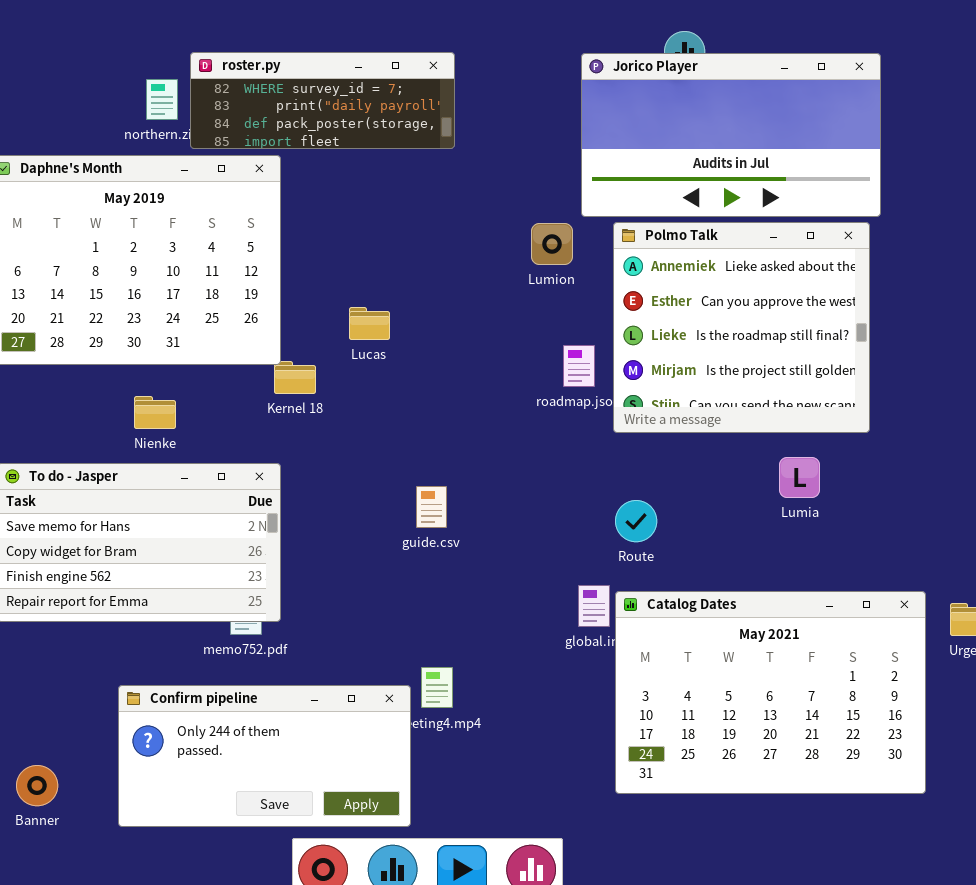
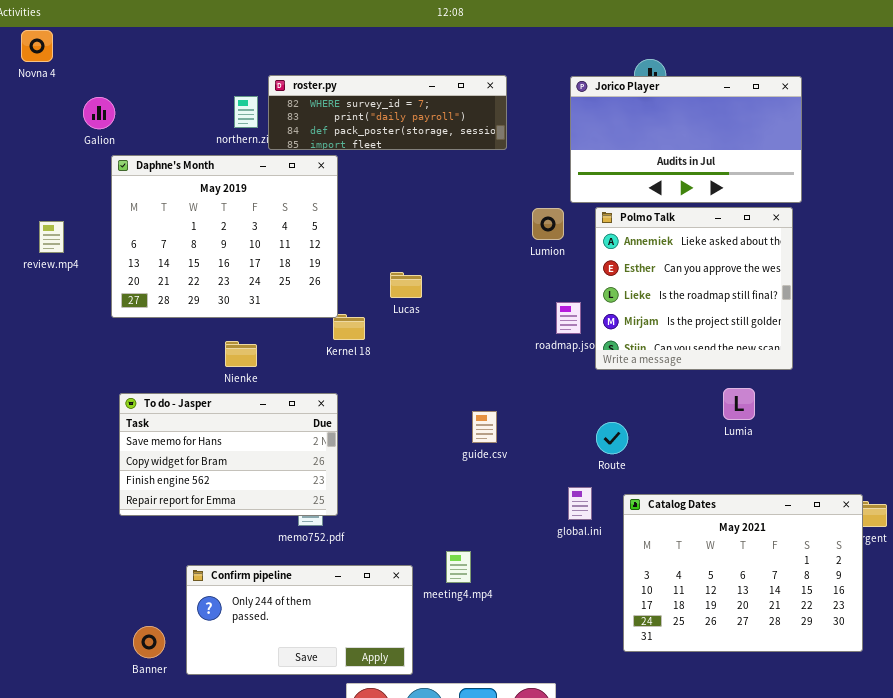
roster.py: [190,52,455,149] -> [268,75,507,150], resized
guide.csv: [416,486,447,528] -> [472,411,497,443], moved
Catalog Dates: [615,591,926,794] -> [623,494,863,652], moved
Confirm pipeline: [118,685,411,827] -> [186,565,413,675], moved

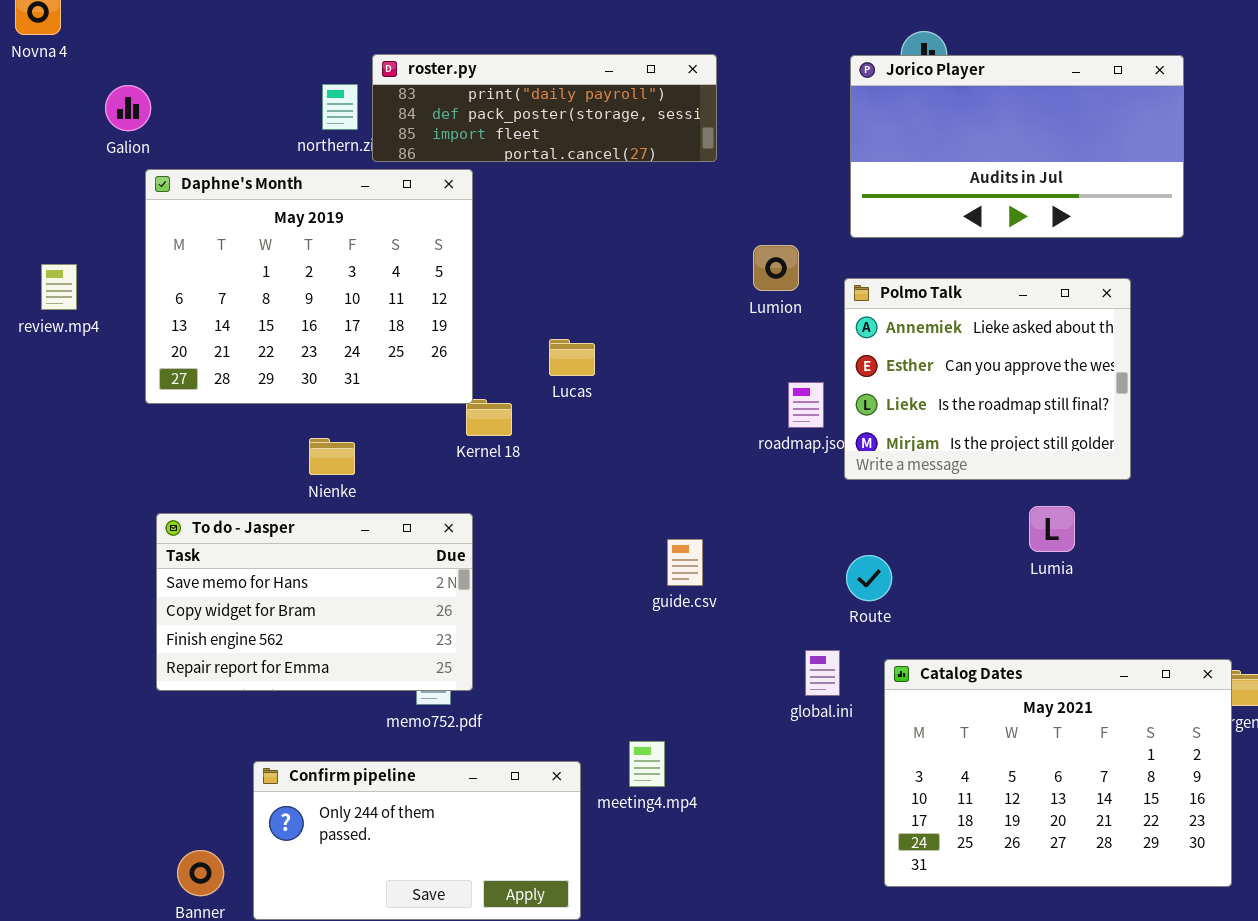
roster.py: [268,75,507,150] -> [372,54,717,162], scrolled down 1 row
Jorico Player: [570,76,802,203] -> [850,55,1184,238], moved
Polmo Talk: [595,207,793,370] -> [844,278,1131,480], resized

